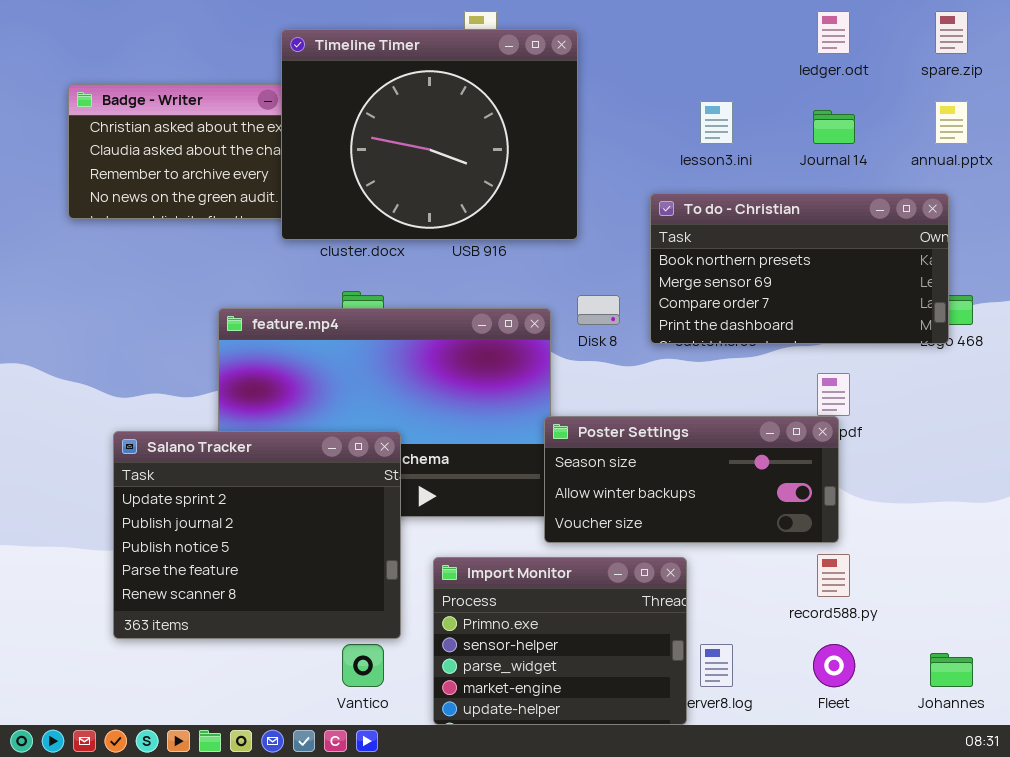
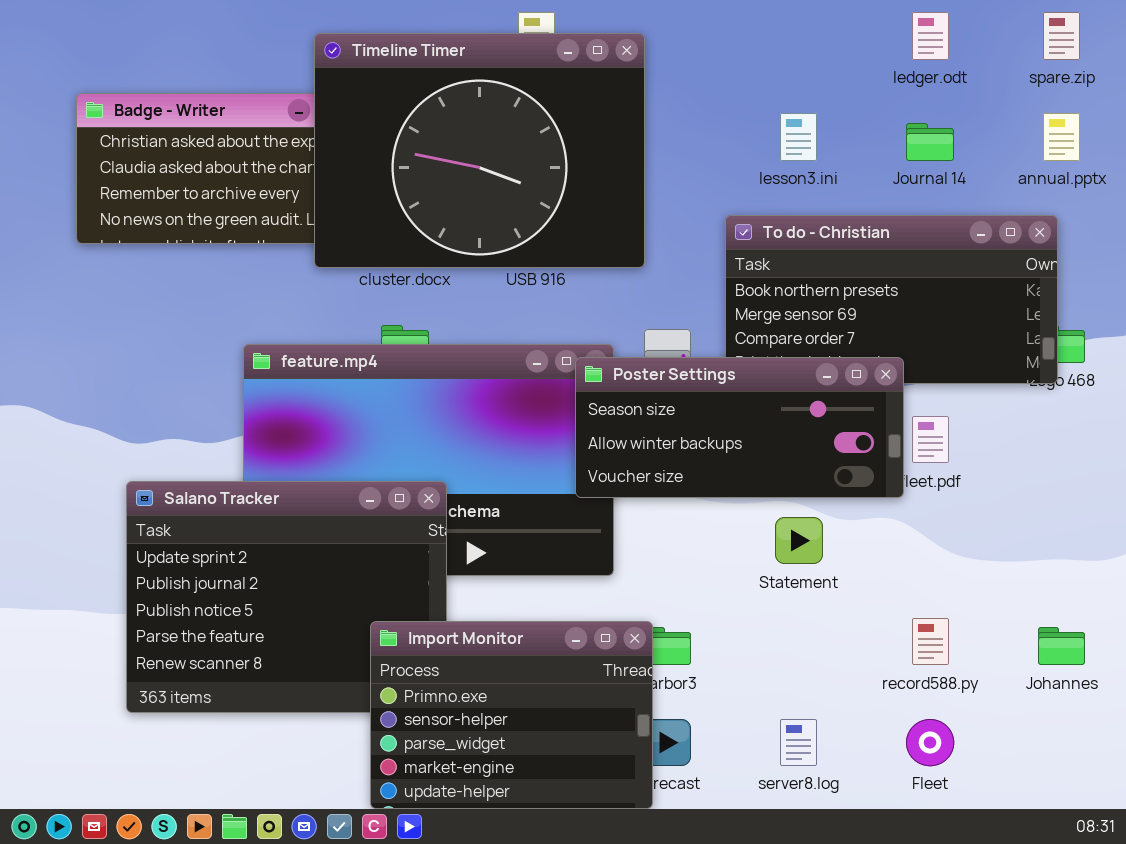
Poster Settings: [544,416,839,543] -> [575,357,904,498], moved
Import Monitor: [433,557,687,725] -> [370,621,653,809], moved
Johannes: [930,653,973,687] -> [1038,627,1085,665], moved

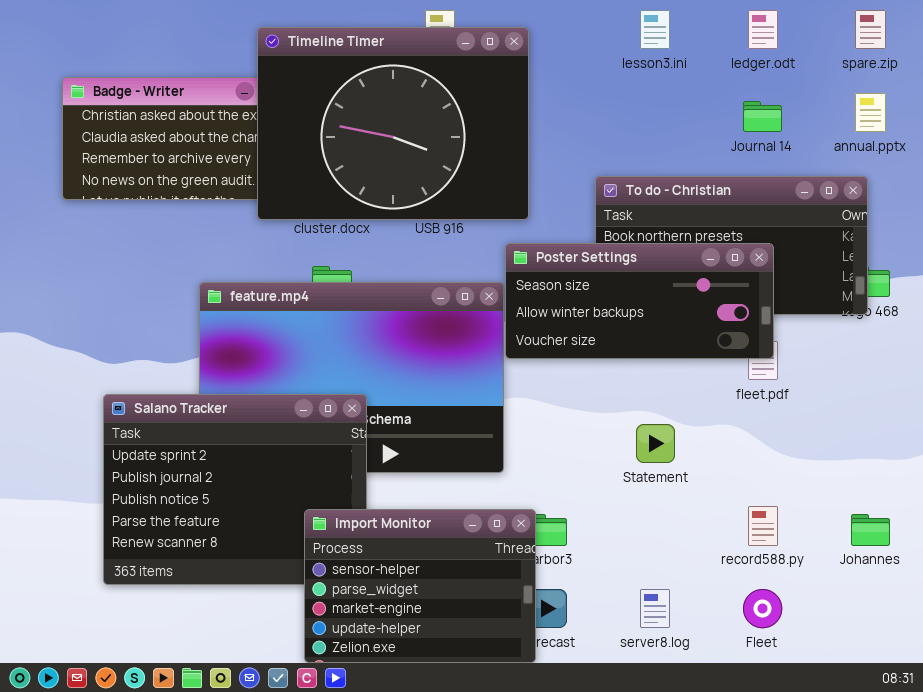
lesson3.ini: [780,113,817,161] -> [640,10,670,49], moved
Poster Settings: [575,357,904,498] -> [505,243,774,359], moved
Import Monitor: [370,621,653,809] -> [304,509,536,663], scrolled down 1 row

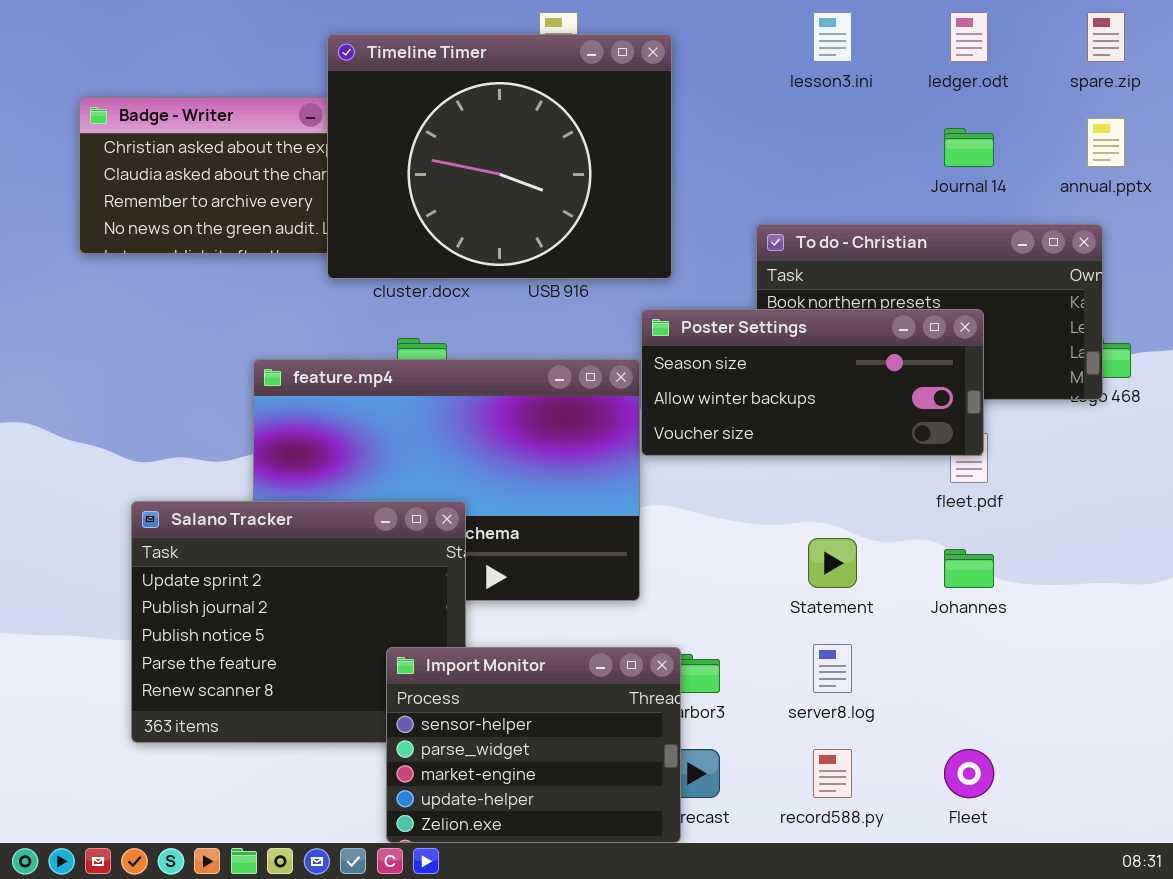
record588.py: [748,506,778,546] -> [813,749,852,798], moved
Johannes: [851,514,890,546] -> [944,549,994,588], moved
server8.log: [640,589,670,628] -> [813,644,852,693], moved

